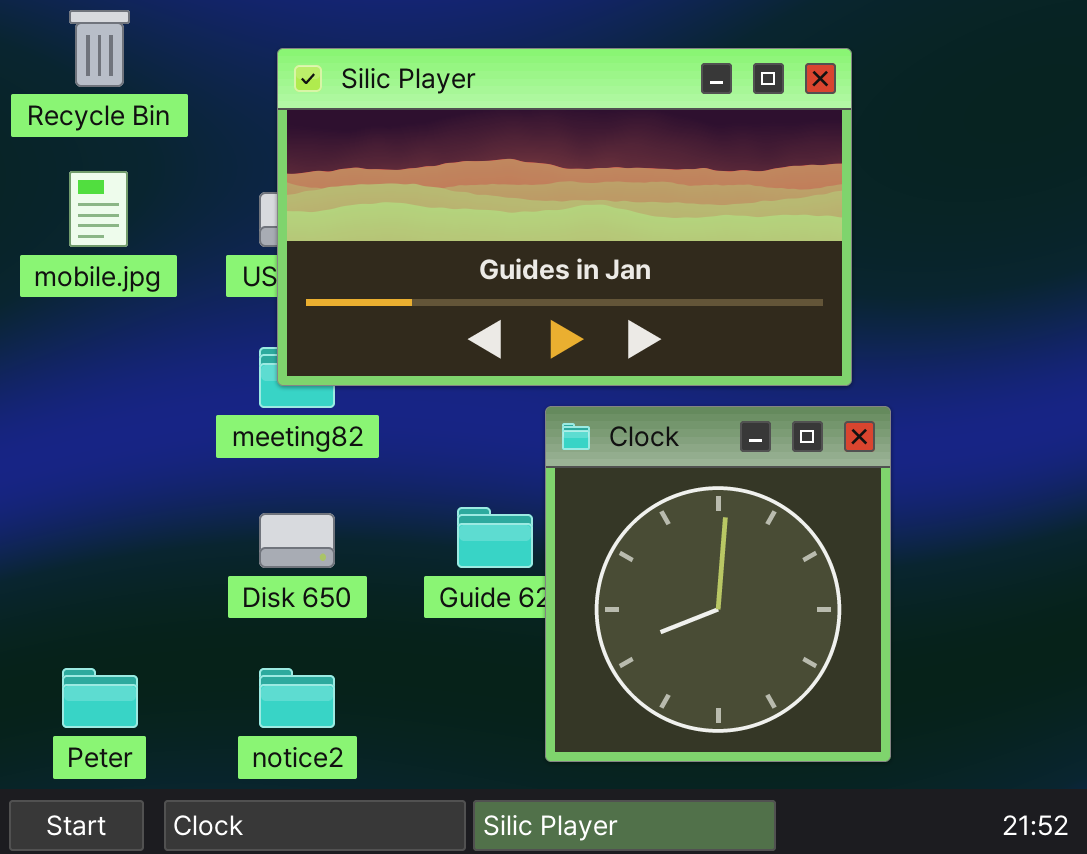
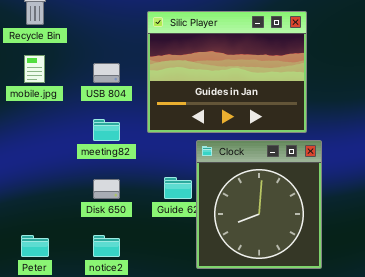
Silic Player: [277,48,852,386] -> [147,11,307,133], resized

